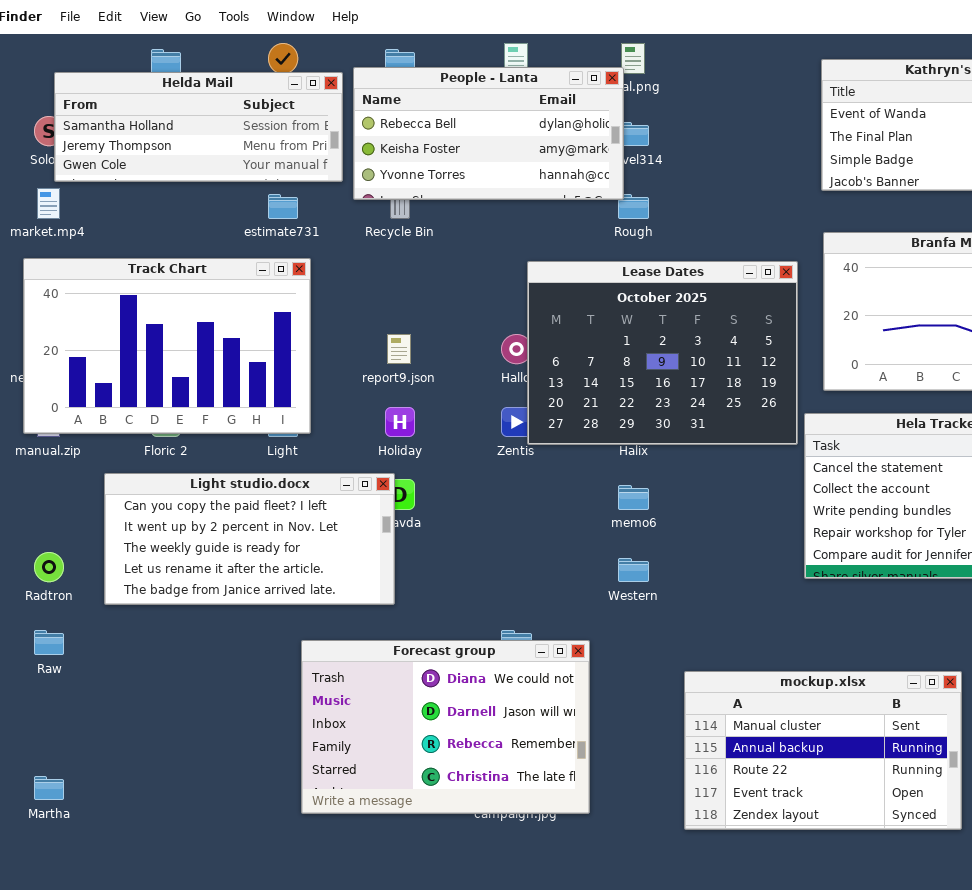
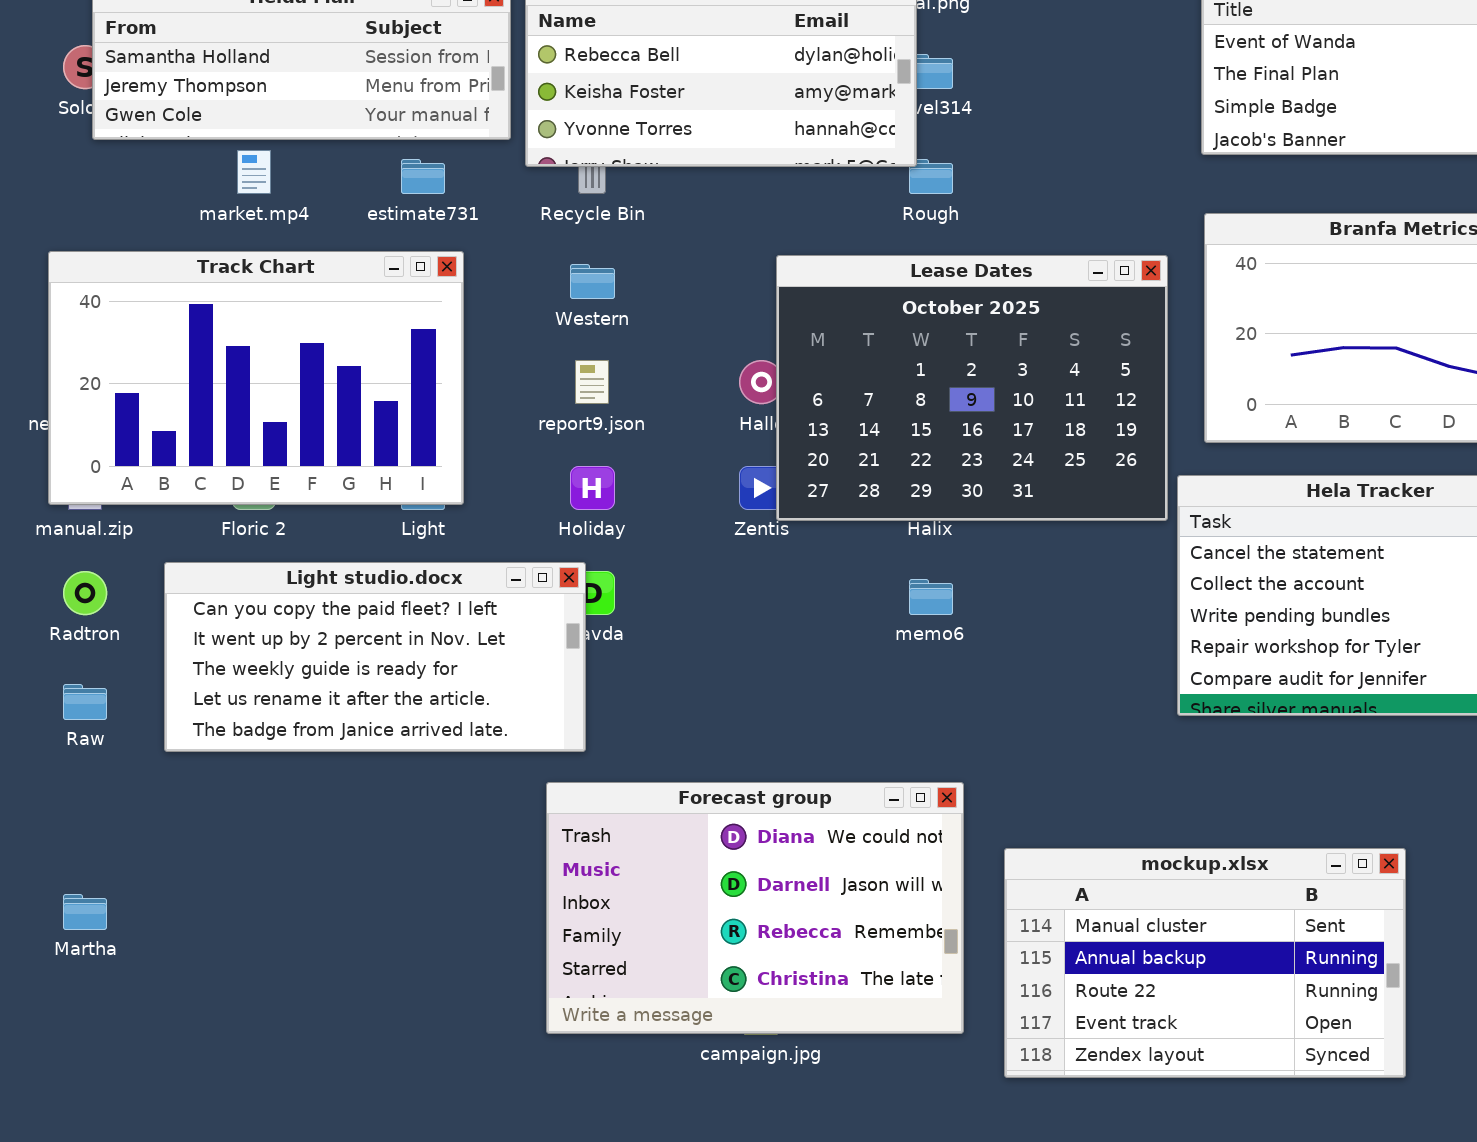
market.mp4: [37,188,60,219] -> [237,150,271,194], moved
Radtron: [34,552,64,582] -> [63,571,107,615], moved
Western: [618,558,649,582] -> [570,264,615,299], moved
Raw: [34,630,64,655] -> [63,684,107,720], moved
Forecast group: [301,640,590,814] -> [546,782,964,1034], moved
Martha: [34,776,64,800] -> [63,894,107,930], moved

